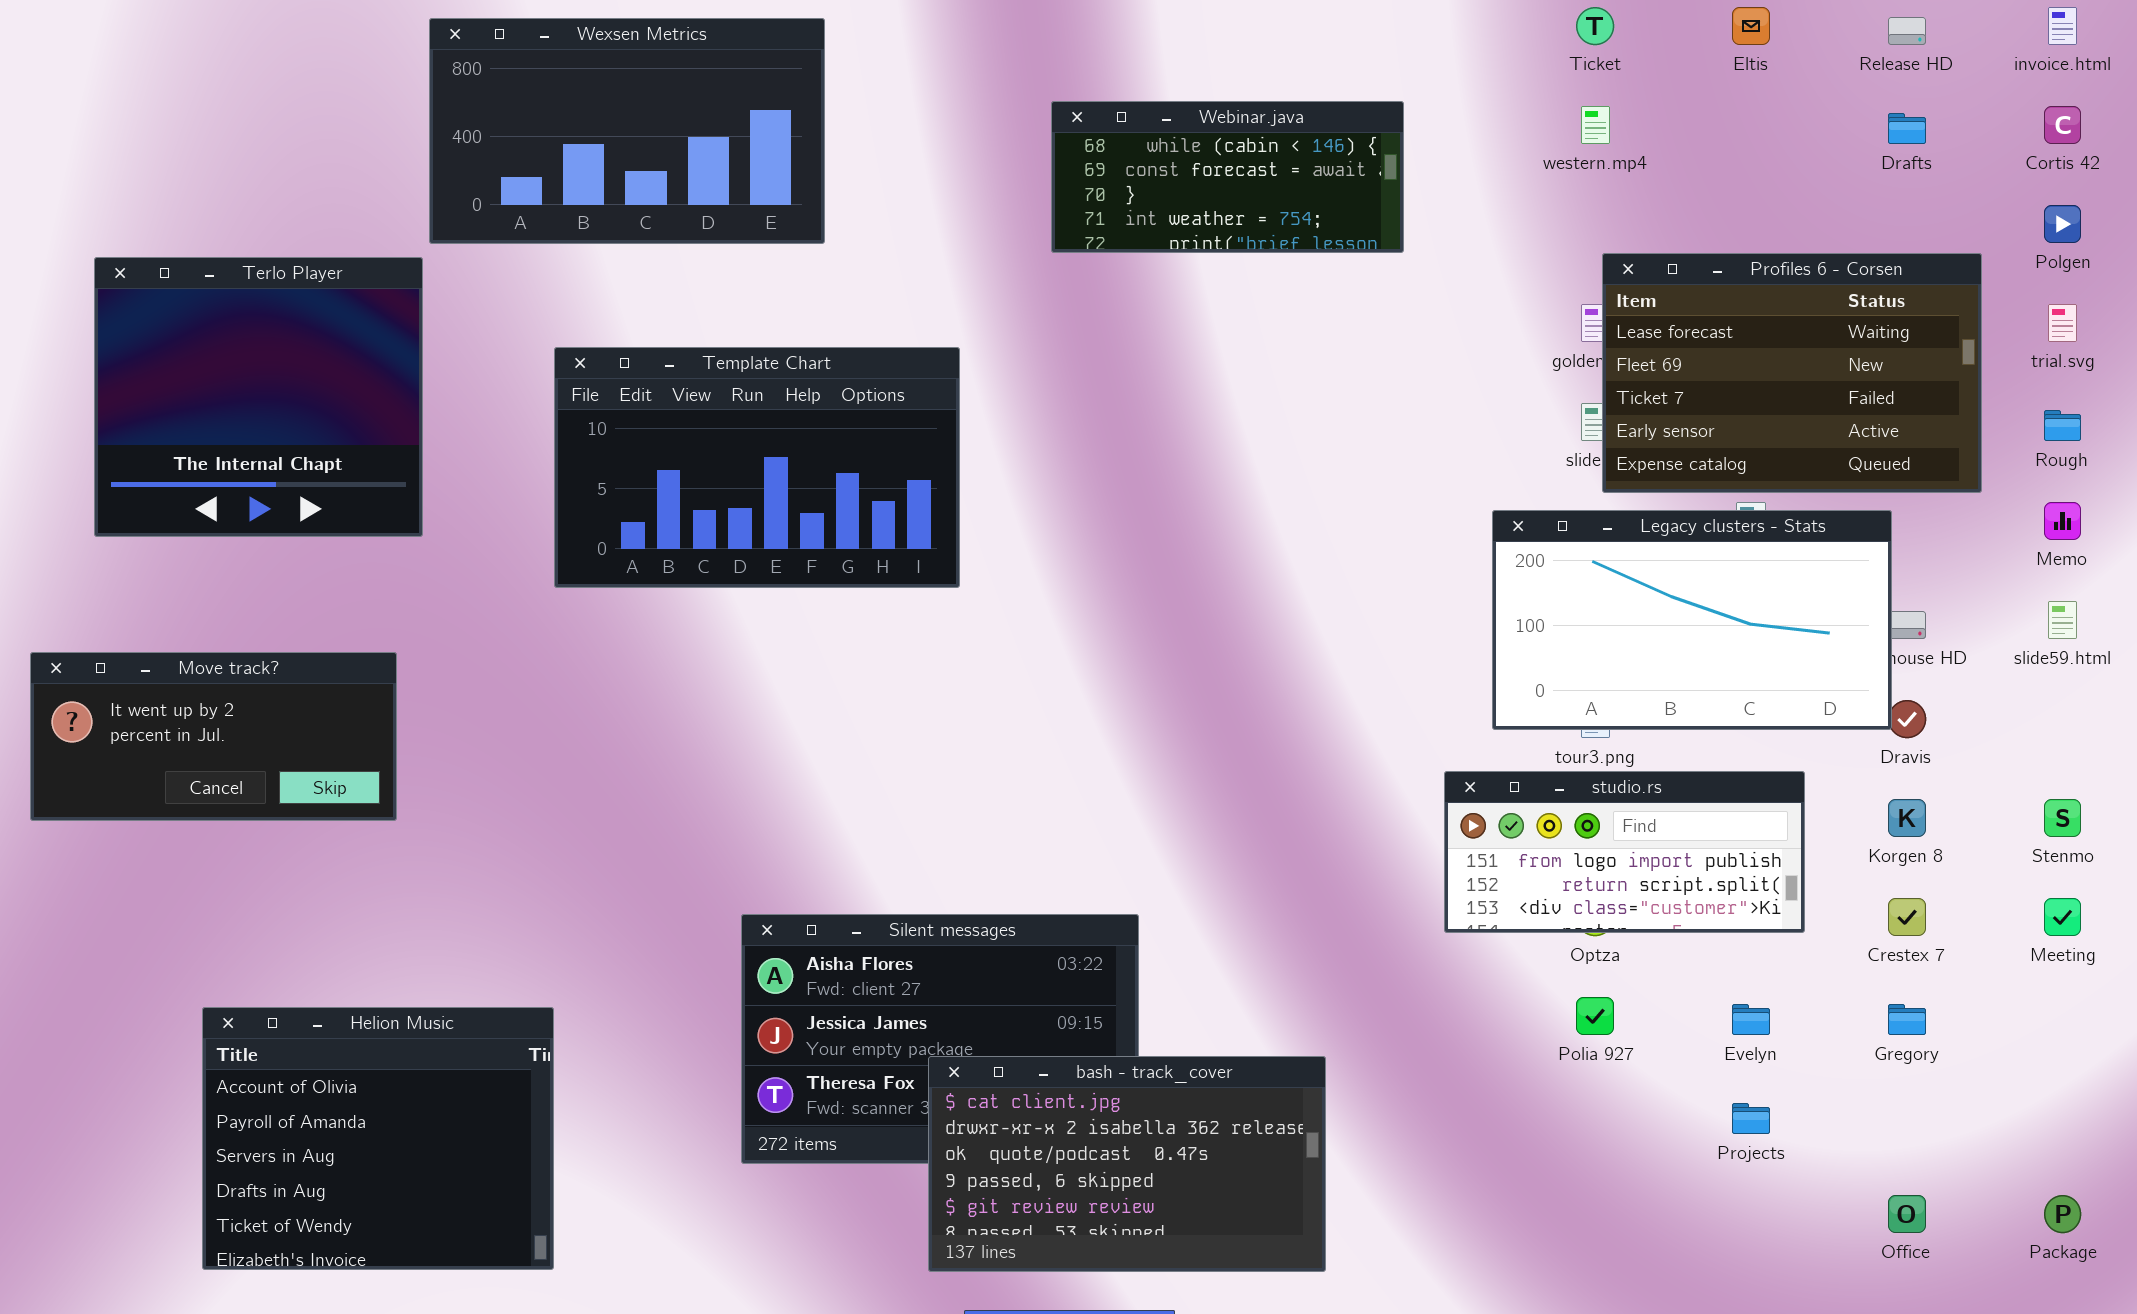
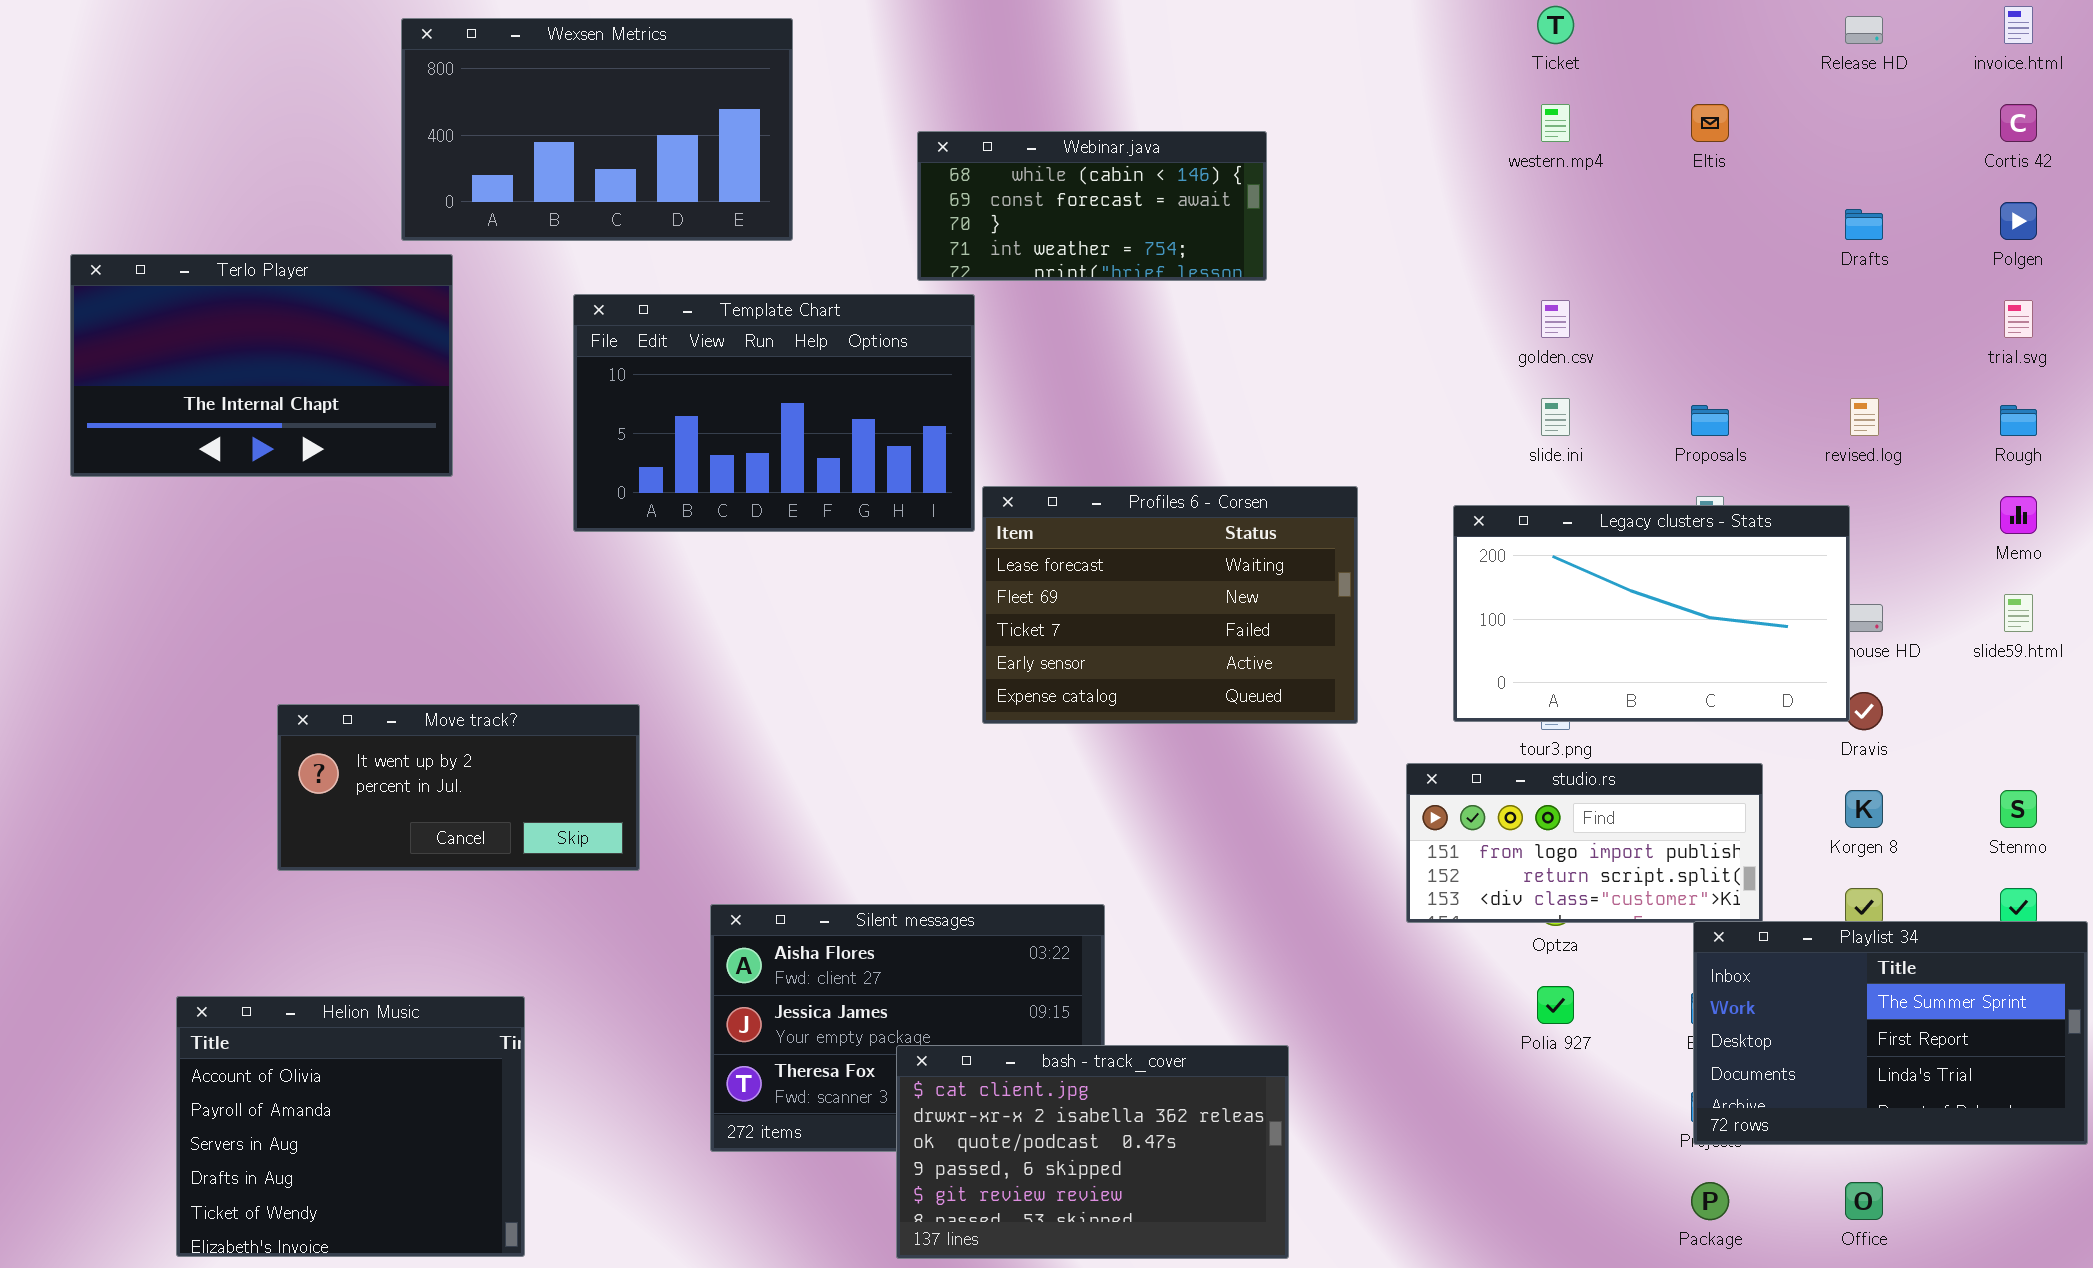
Eltis: [1732,7,1770,45] -> [1691,104,1729,142], moved
Webinar.java: [1051,101,1404,253] -> [917,131,1267,281], moved
Drafts: [1888,113,1926,144] -> [1845,209,1883,240], moved
Profiles 6 - Corsen: [1602,253,1982,493] -> [982,486,1358,724], moved
Terlo Player: [94,257,423,537] -> [70,254,453,477], resized
Template Chart: [554,347,960,588] -> [573,294,975,532], moved
Move track?: [30,652,397,821] -> [277,704,640,871], moved
Playlist 34: none -> [1693,921,2088,1145], opened
Package: [2044,1195,2081,1233] -> [1691,1182,1729,1220], moved

